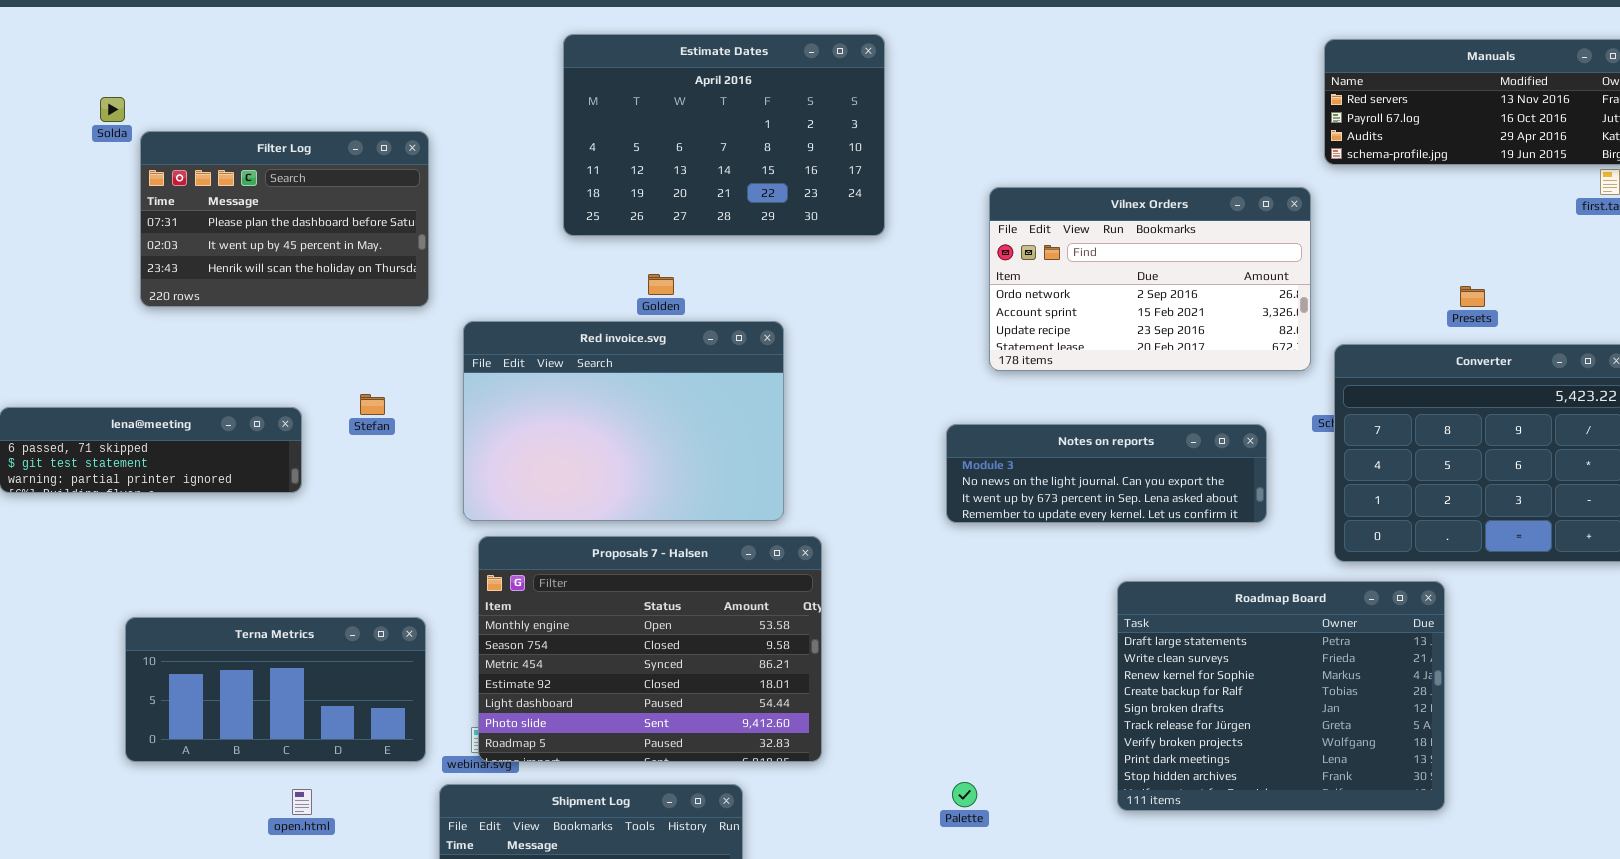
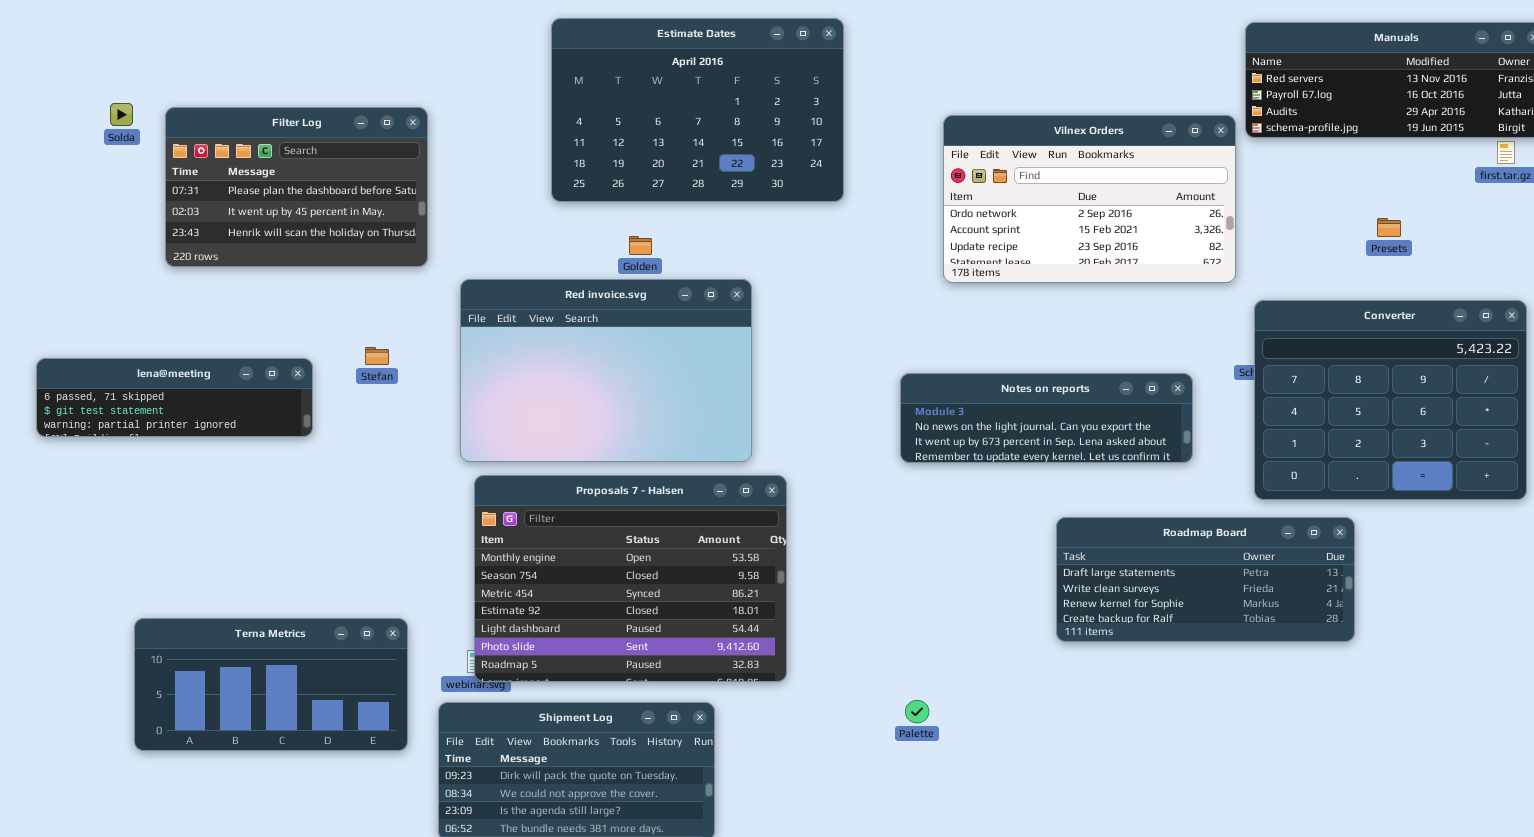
Solda: [100,97,125,122] -> [110,103,133,126], moved
Vilnex Orders: [989,187,1311,371] -> [943,115,1236,283], moved
Presets: [1460,286,1485,307] -> [1377,218,1401,237], moved
Roadmap Board: [1117,581,1445,811] -> [1056,517,1355,642], resized
Terna Metrics: [125,617,426,762] -> [134,618,408,751], moved

